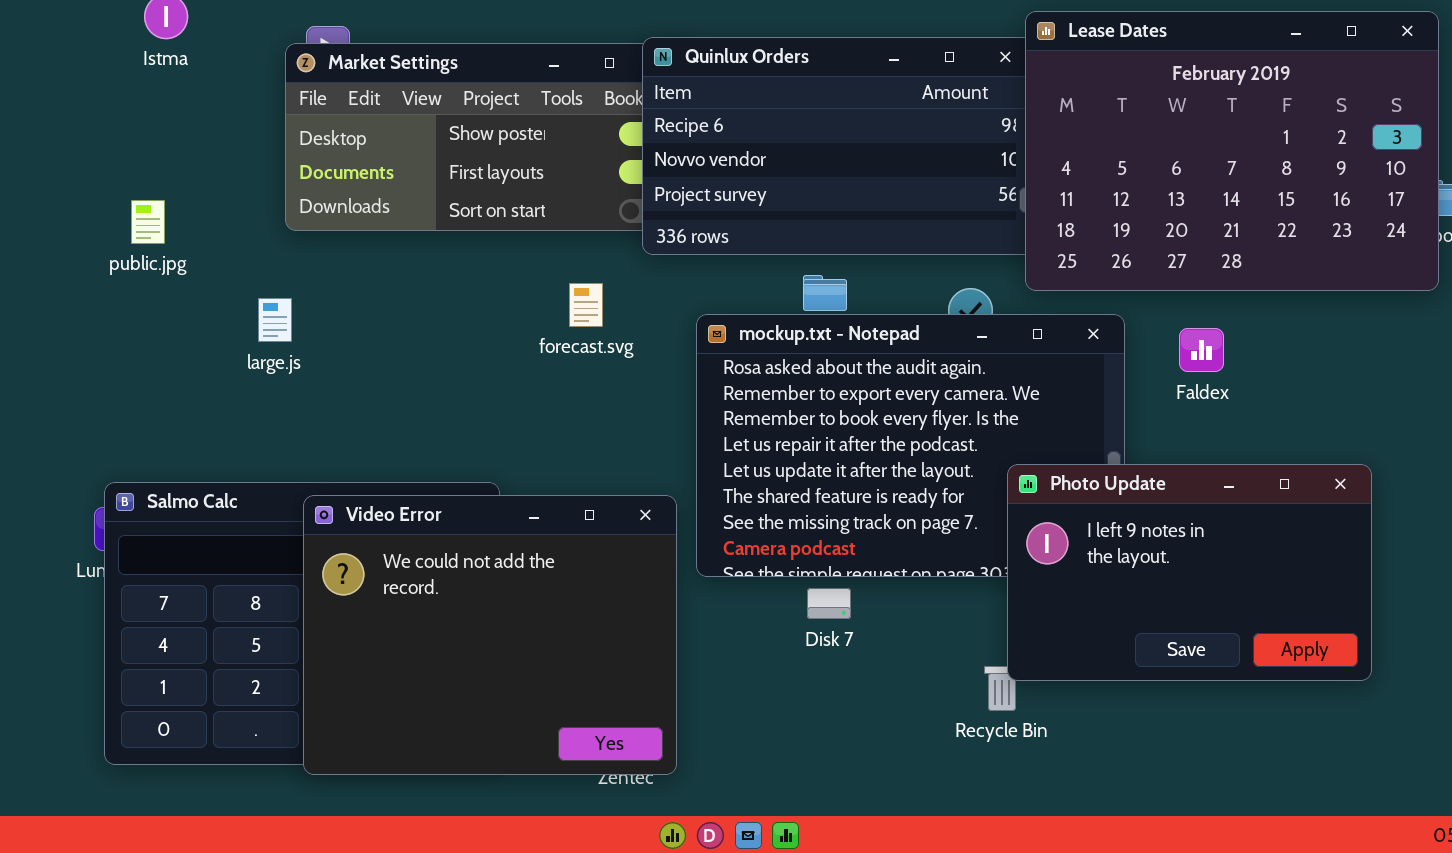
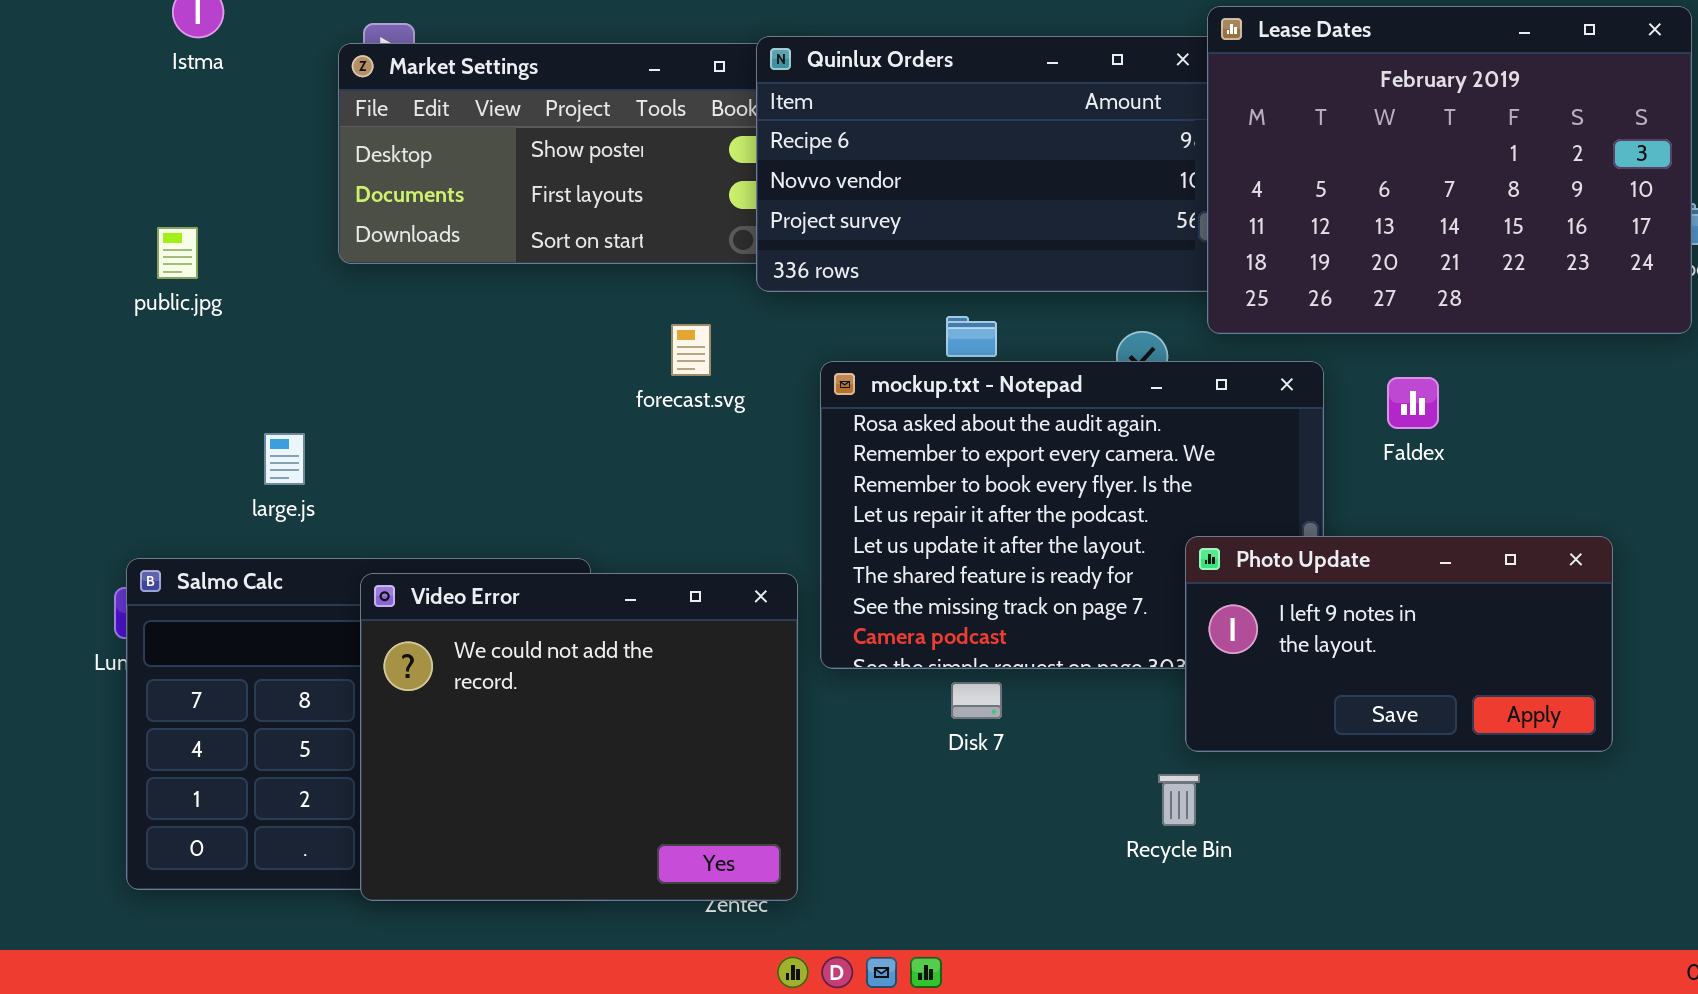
large.js: [258,298,292,342] -> [264,433,305,485], moved
Photo Update: [1007,464,1372,681] -> [1185,536,1613,752], resized

